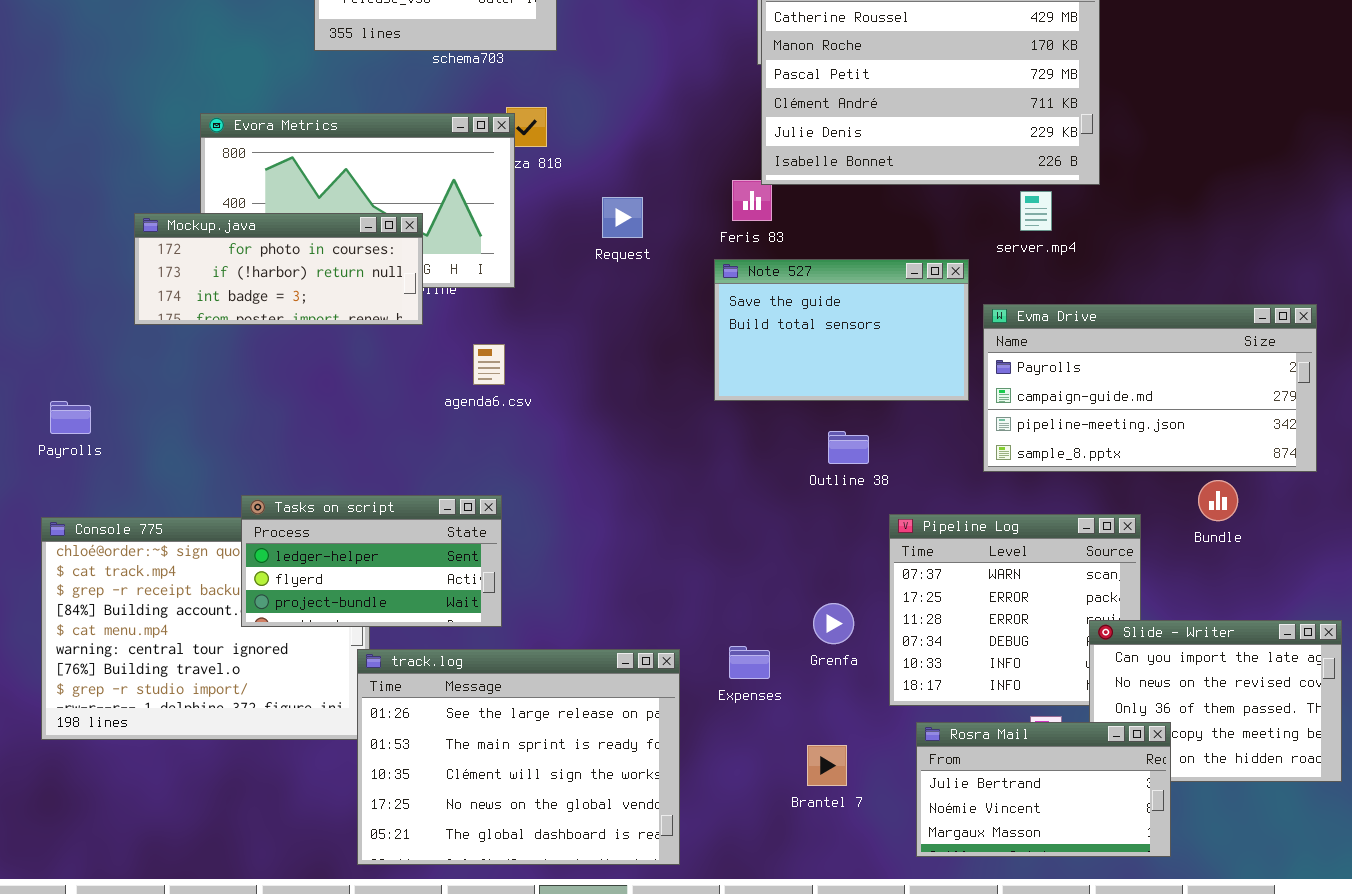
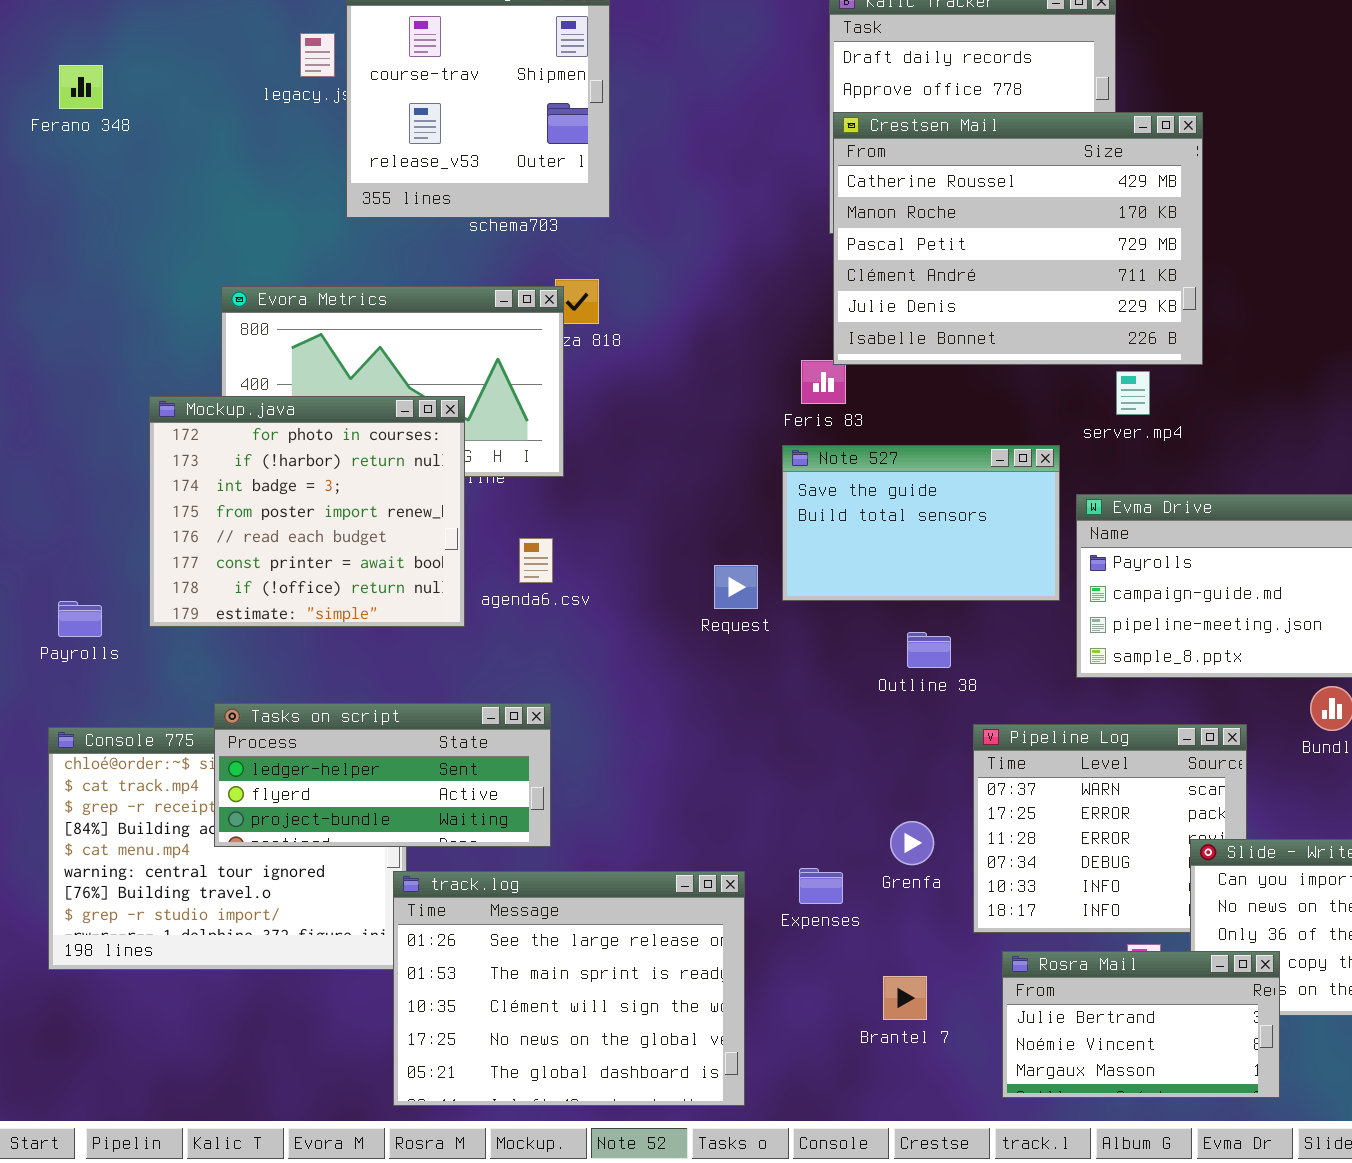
Request: [602,197,643,238] -> [714,565,758,609], moved
Mockup.java: [134,213,423,325] -> [149,396,465,627], resized
Tasks on script: [241,495,502,627] -> [214,703,551,847], resized

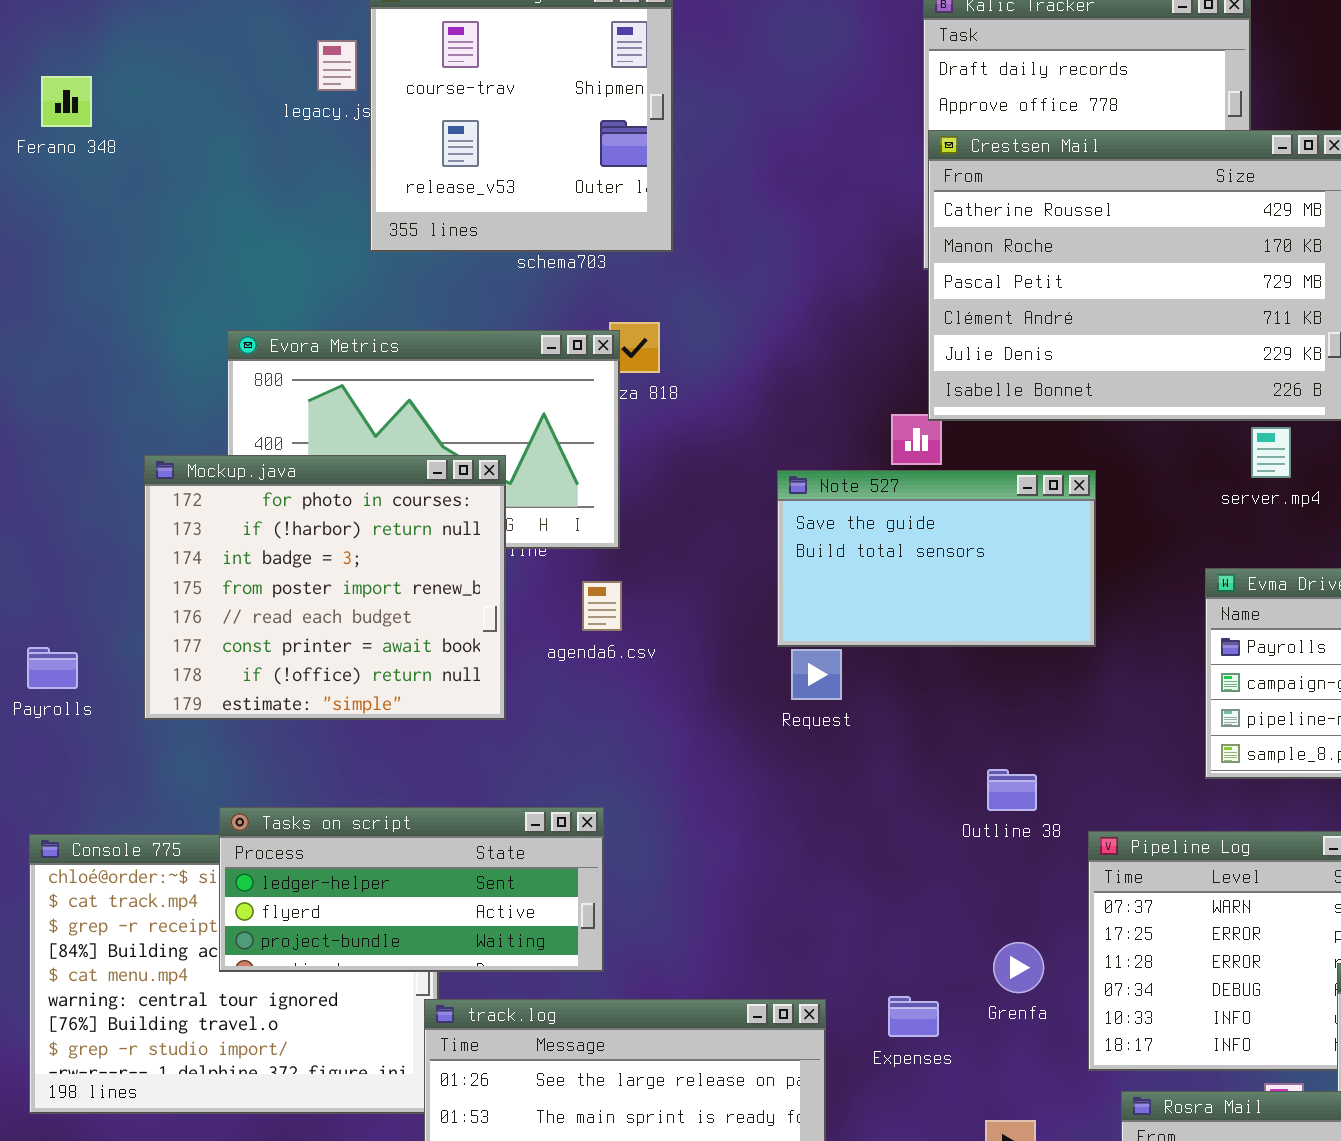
Note 527: [782,445,1060,601] -> [777,470,1096,647], moved
agenda6.csv: [519,538,553,583] -> [582,581,622,631], moved
Payrolls: [58,601,102,637] -> [27,647,78,689], moved
Outline 38: [907,632,951,668] -> [987,769,1037,811], moved

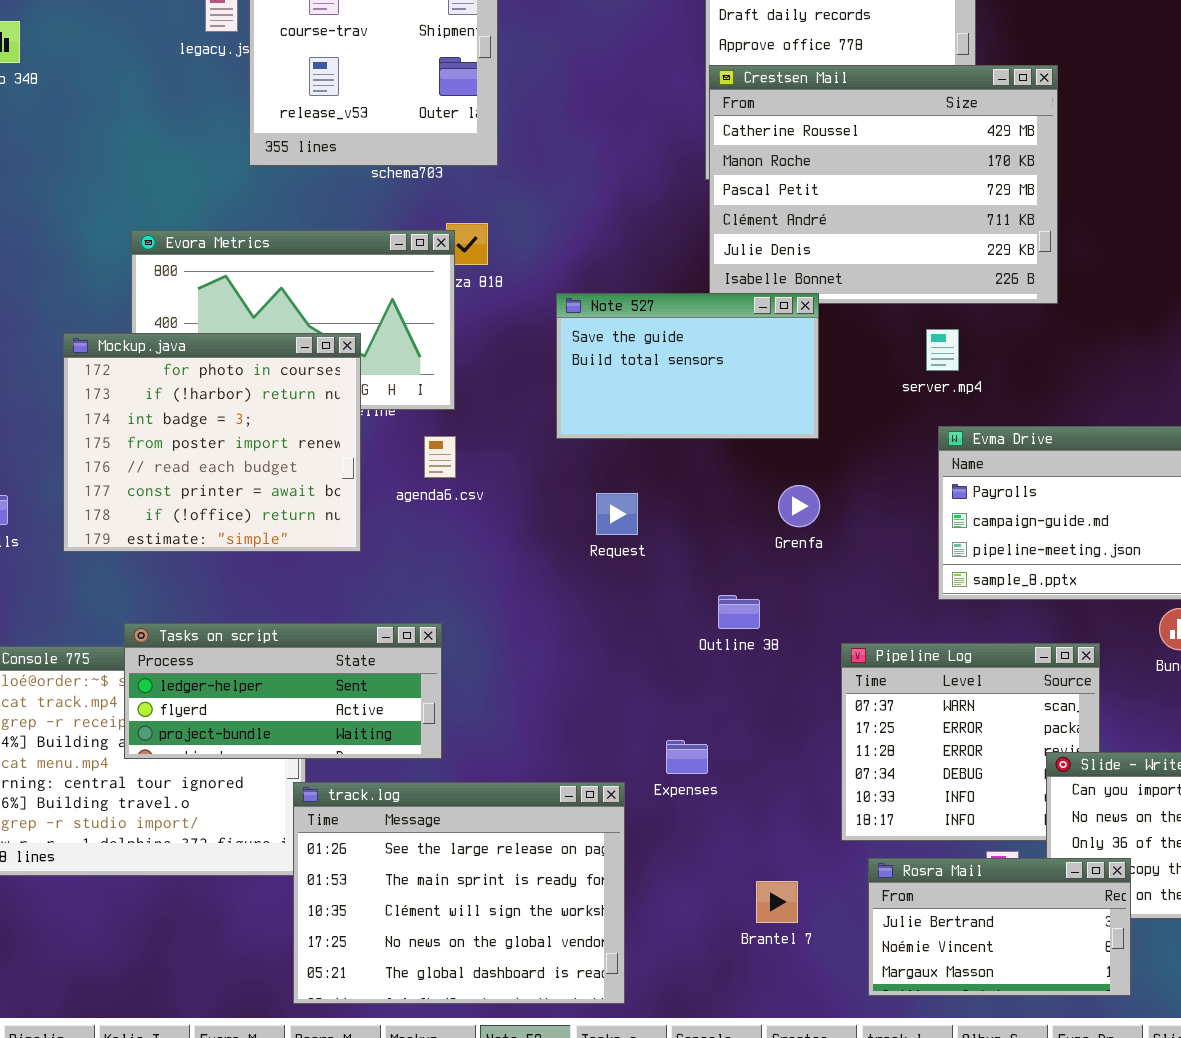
server.mp4: [1251,427,1291,478] -> [926,329,959,371], moved
Note 527: [777,470,1096,647] -> [556,293,819,439], moved
Outline 38: [987,769,1037,811] -> [718,595,760,629], moved
Grenfa: [993,942,1044,993] -> [778,485,820,527], moved
Expenses: [888,996,939,1037] -> [666,740,708,774], moved

